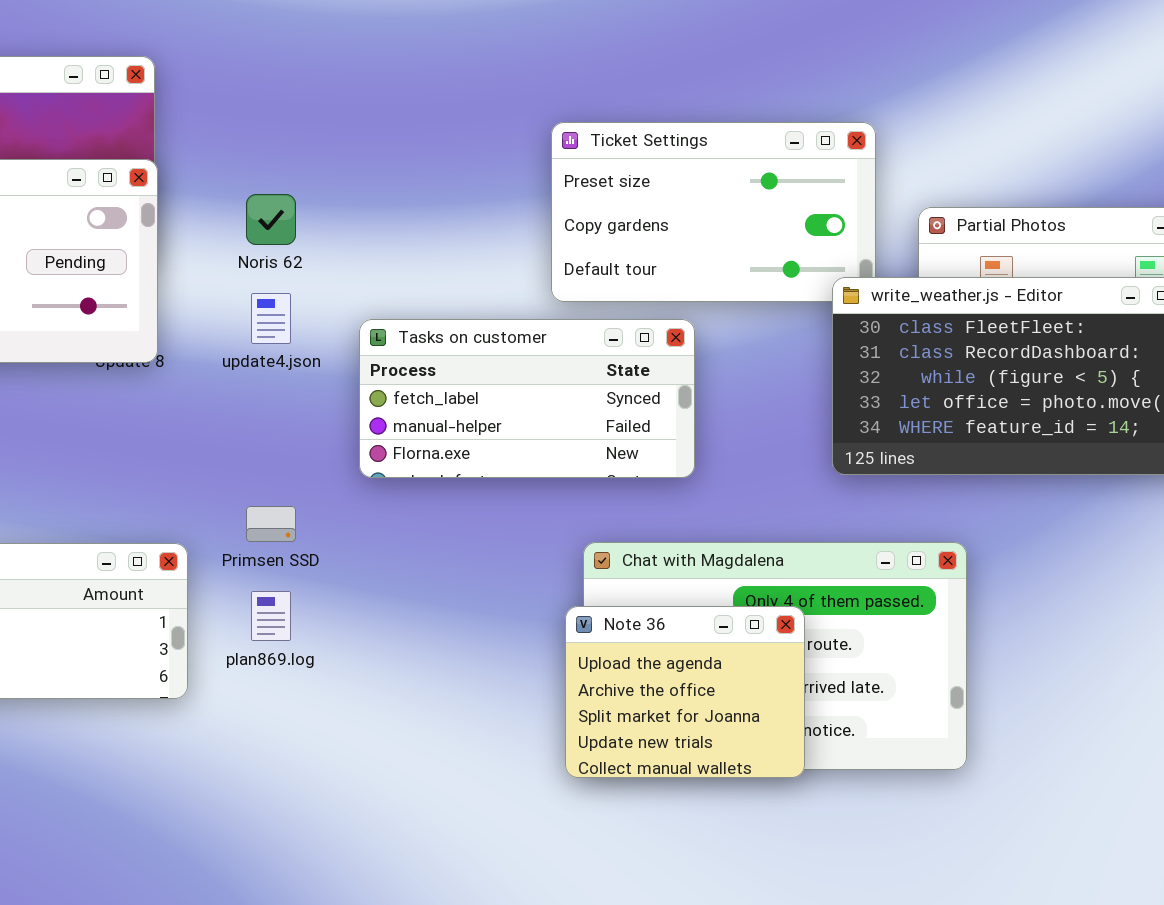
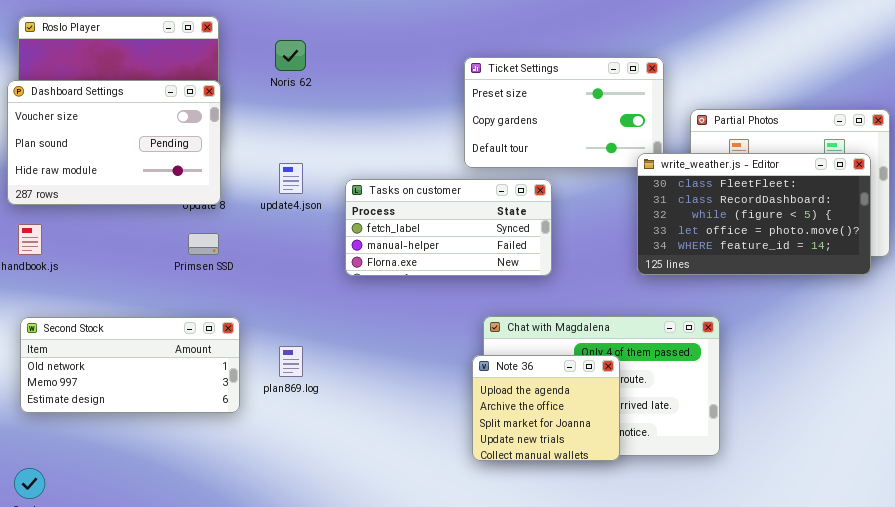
Noris 62: [246,194,296,245] -> [275,40,306,71], moved
Primsen SSD: [246,506,296,542] -> [188,233,219,255], moved

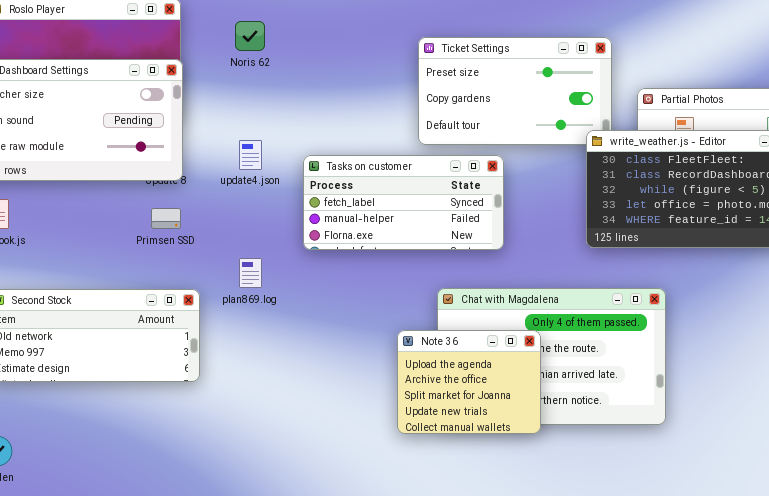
plan869.log: [279,346,303,377] -> [239,258,262,288], moved
Note 36: [472,355,620,461] -> [397,330,541,434], moved

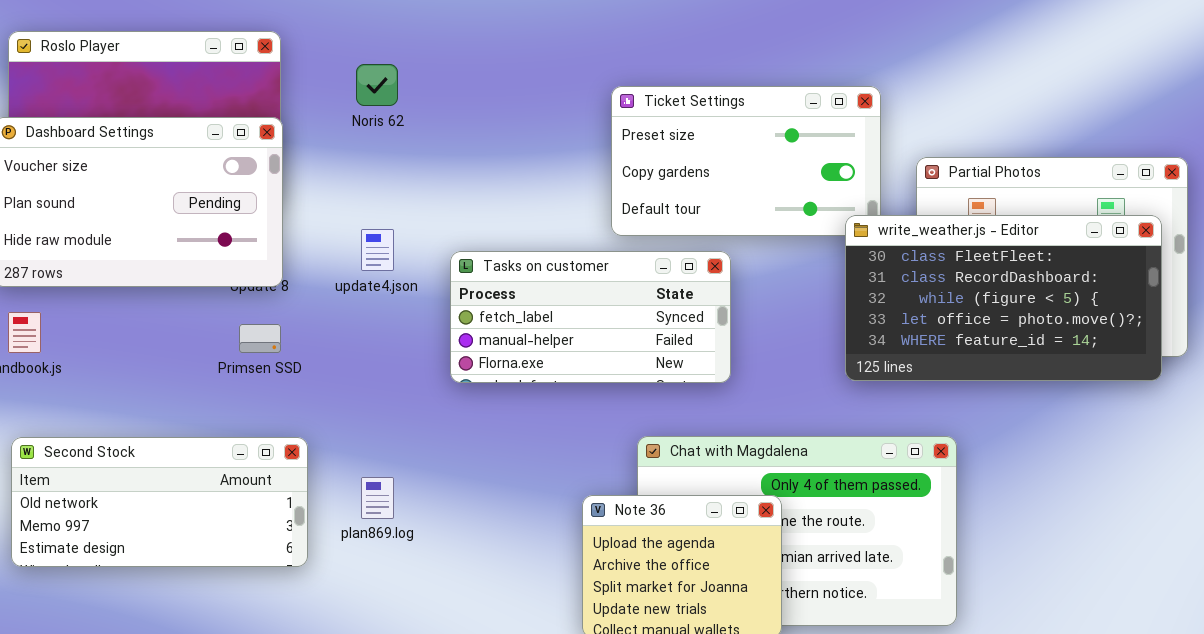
plan869.log: [239,258,262,288] -> [361,477,394,519], moved

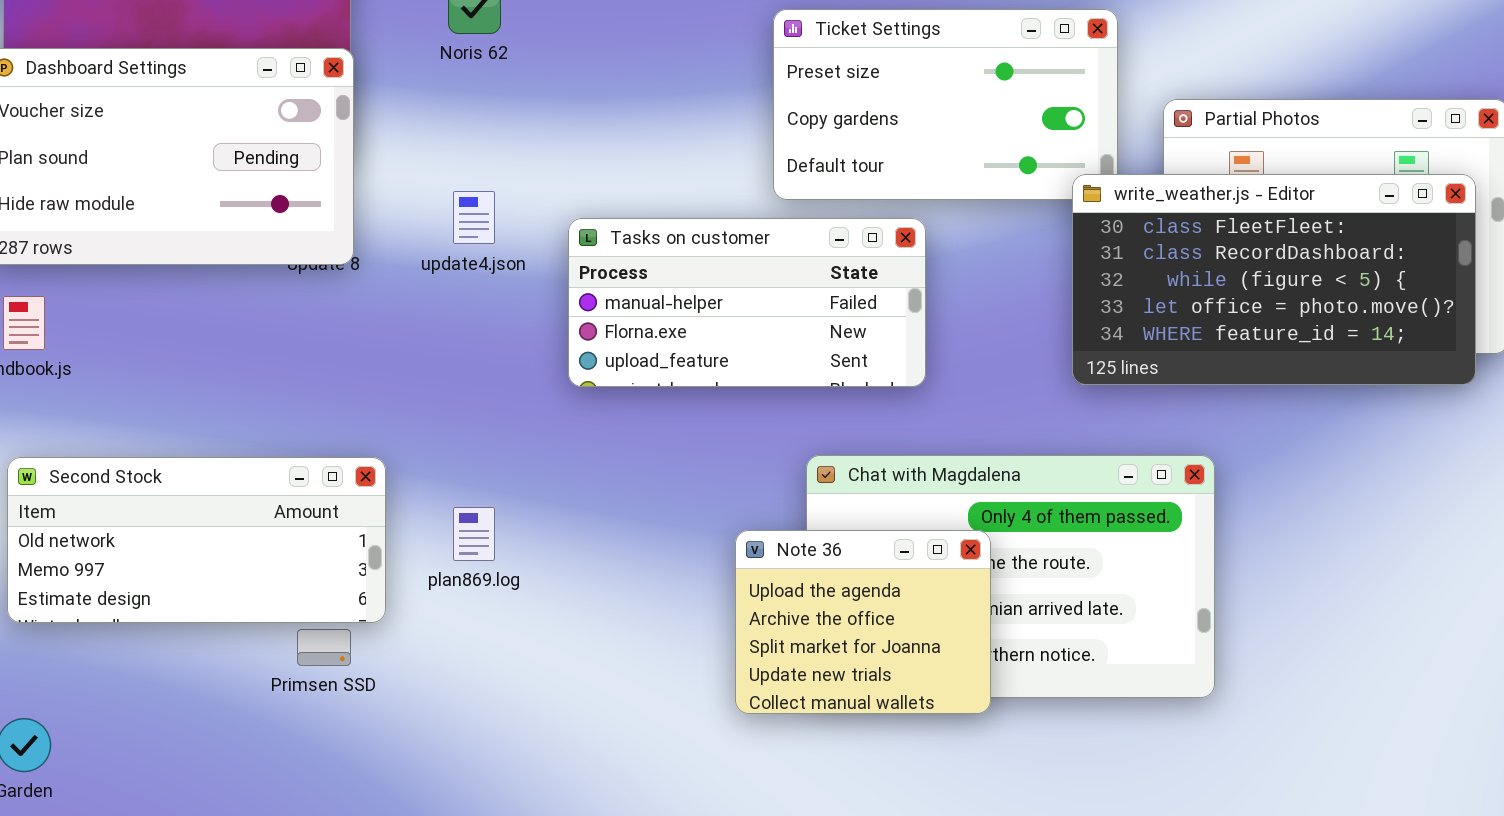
Tasks on customer: [450,251,731,383] -> [568,218,926,387], scrolled down 1 row
Primsen SSD: [239,324,281,353] -> [297,629,351,666], moved

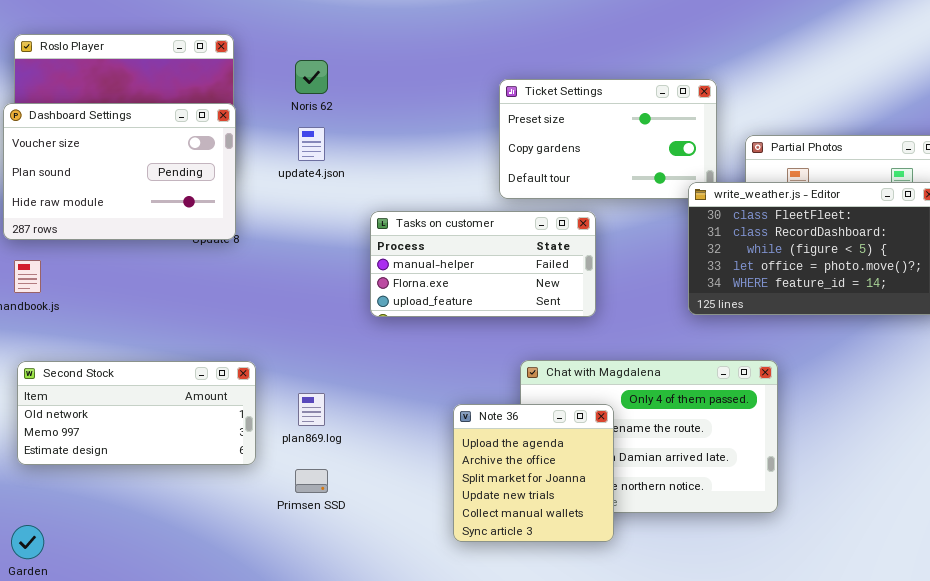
update4.json: [453,191,495,244] -> [298,127,325,161], moved
Note 36: [735,530,991,714] -> [453,404,614,542], moved, resized
Primsen SSD: [297,629,351,666] -> [295,469,328,493], moved

